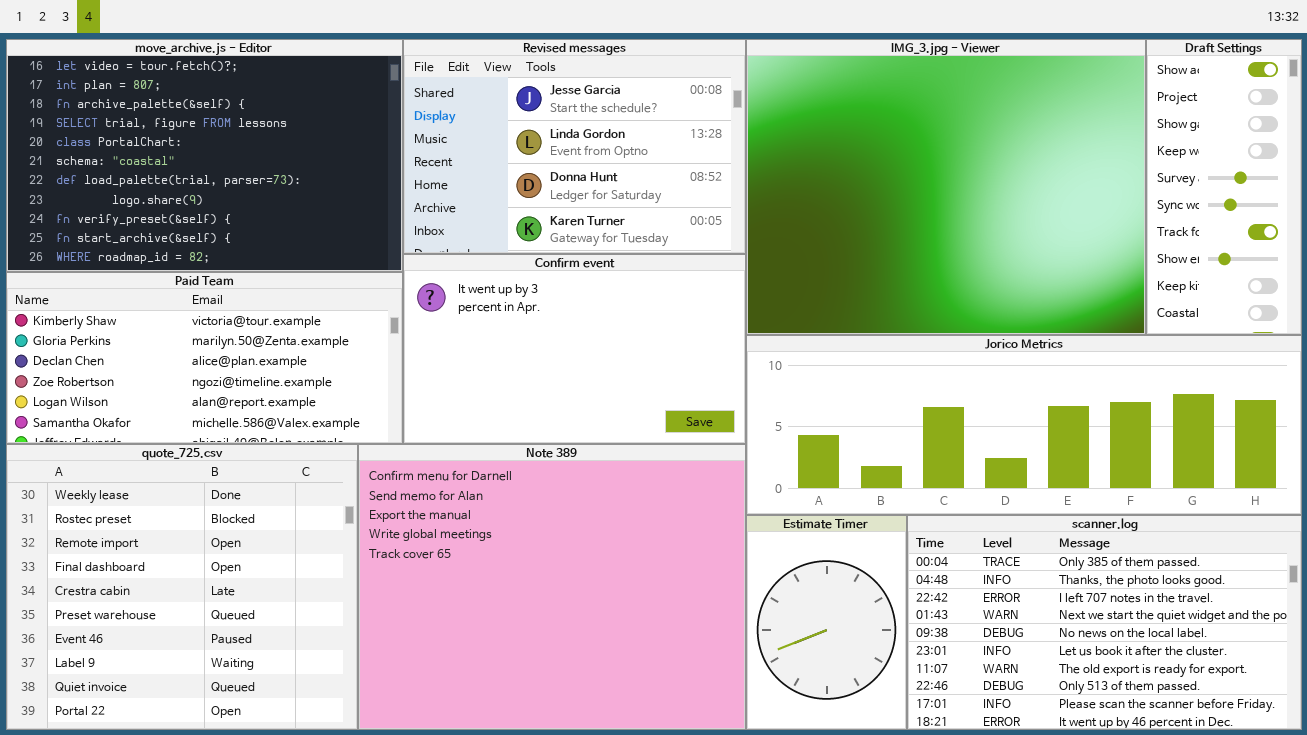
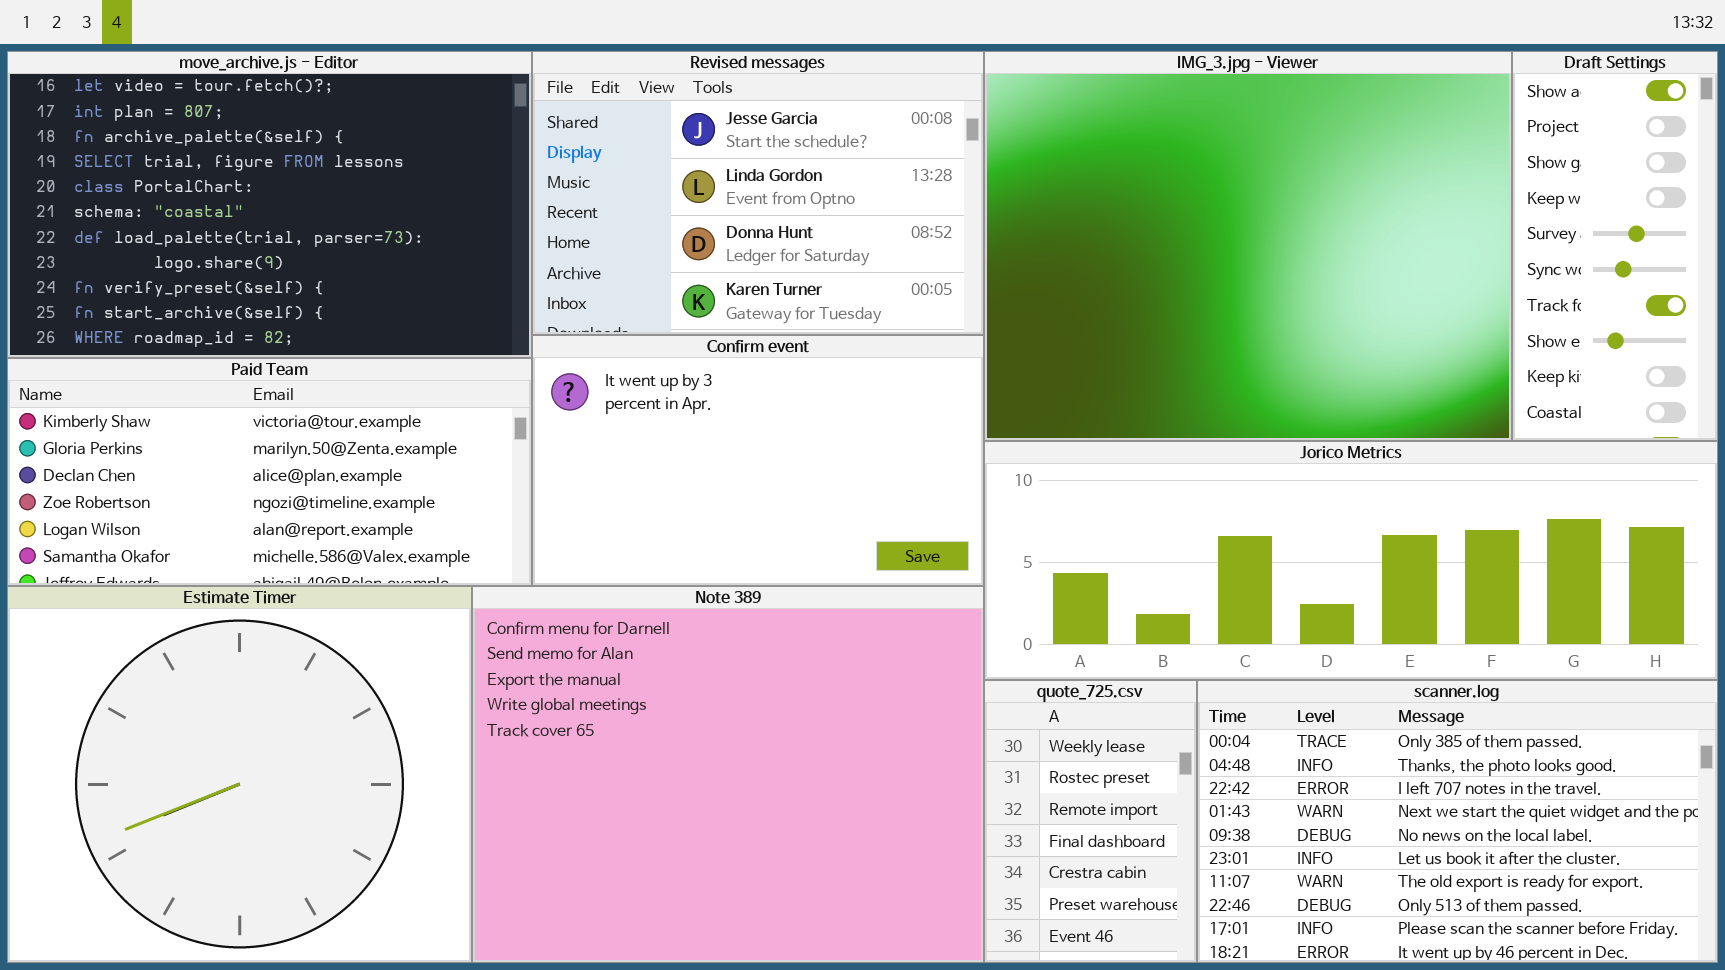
quote_725.csv: [6,444,358,730] -> [984,680,1197,963], moved, resized
Estimate Timer: [746,515,907,730] -> [7,586,472,963], moved, resized

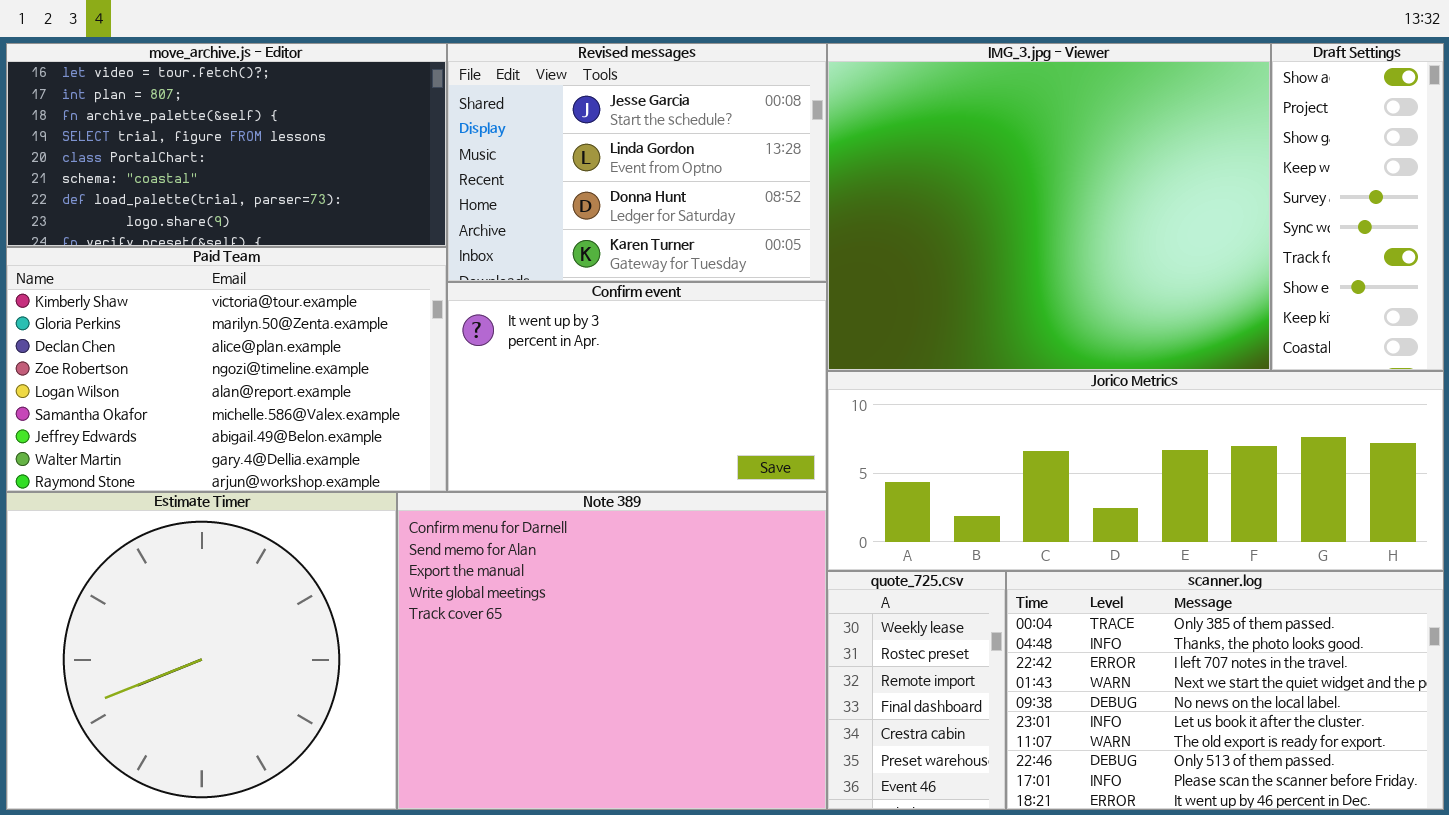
move_archive.js - Editor: [7,51,532,358] -> [6,43,447,247], resized
Paid Team: [7,358,532,586] -> [6,247,447,492], resized

